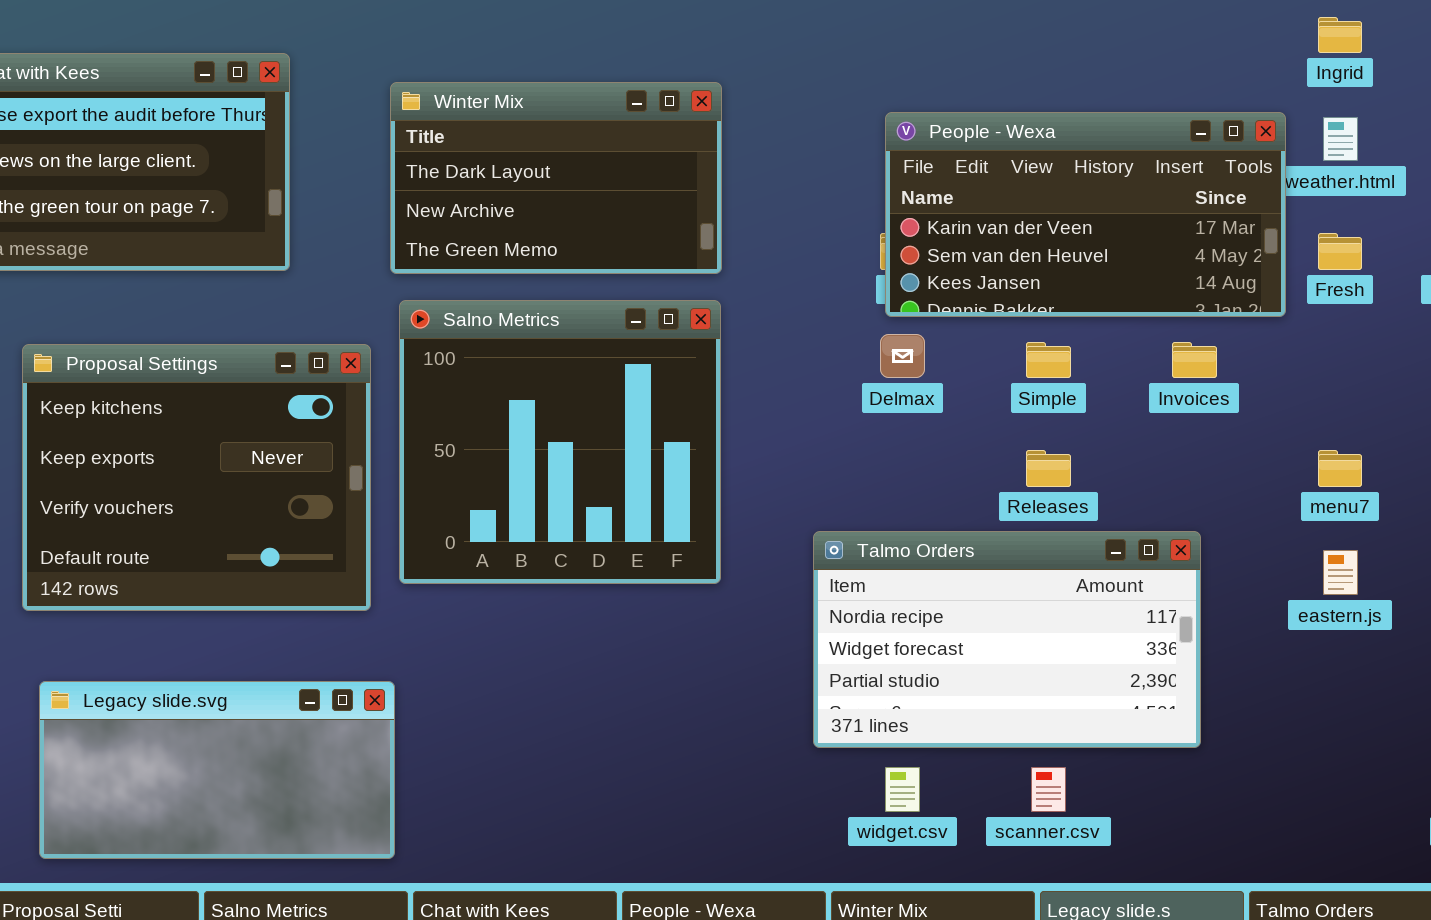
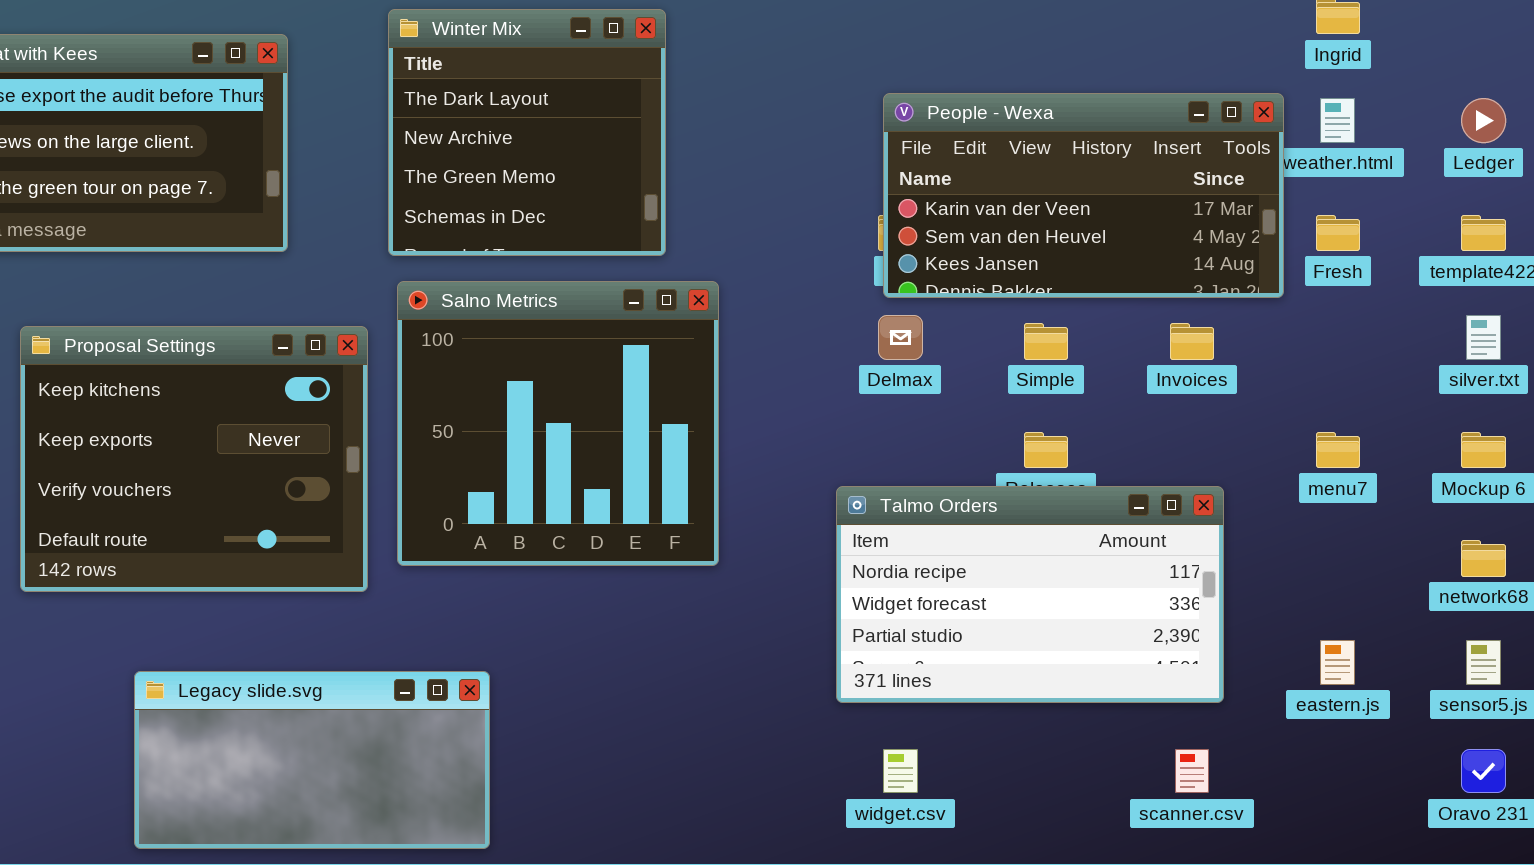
Winter Mix: [390,82,722,274] -> [388,9,666,256], resized
Talmo Orders: [813,531,1201,748] -> [836,486,1224,703], moved
eastern.js: [1323,550,1358,595] -> [1320,640,1355,685], moved
Legacy slide.svg: [39,681,395,859] -> [134,671,490,849], moved
scanner.csv: [1031,767,1066,812] -> [1175,749,1209,793], moved

